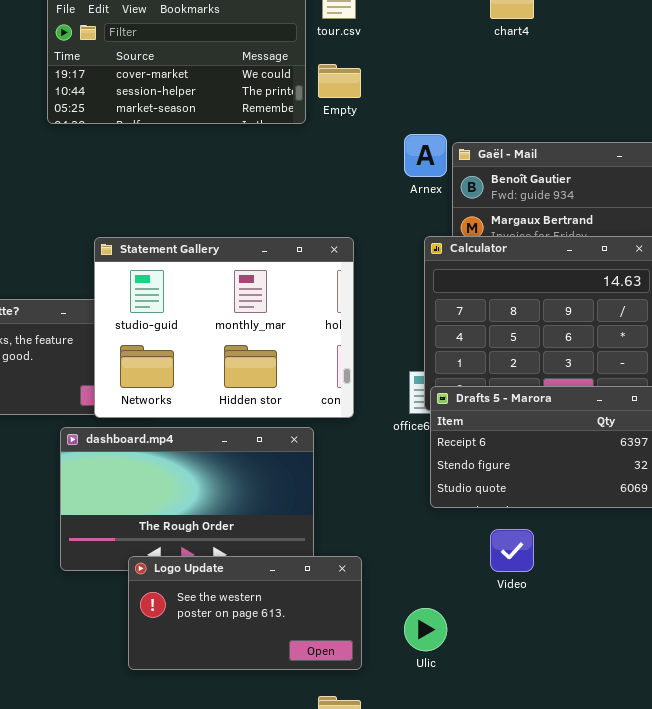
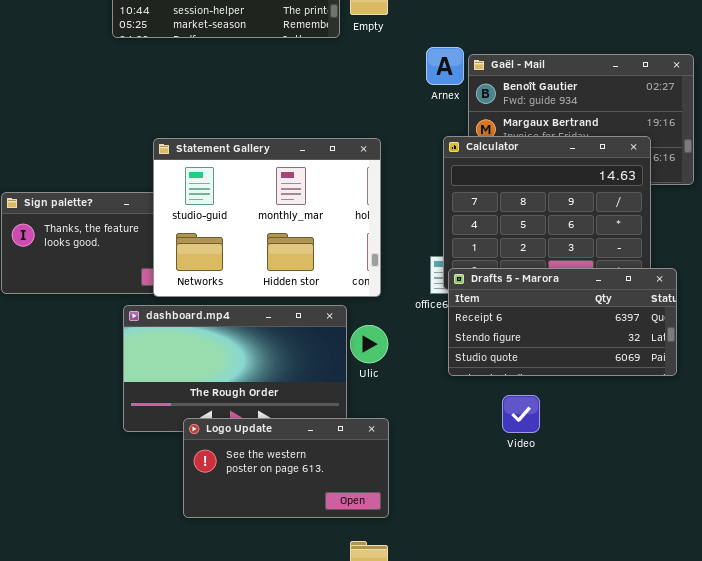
Ulic: [404,608,447,651] -> [350,325,388,363], moved

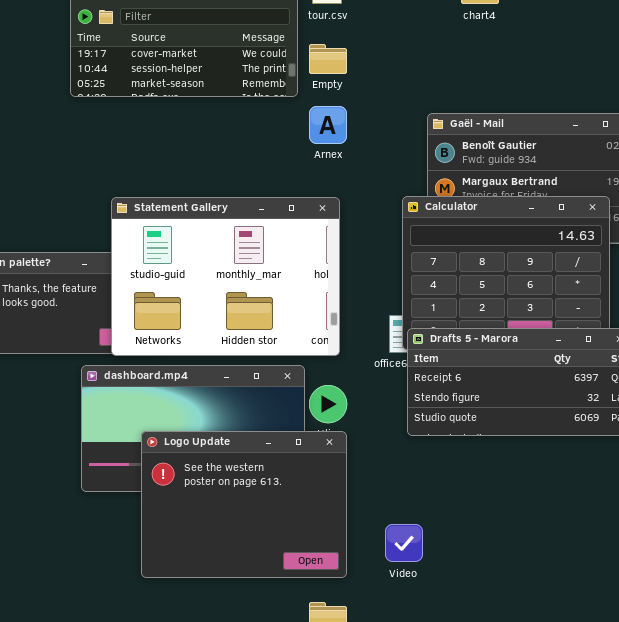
Arnex: [426,47,464,85] -> [309,106,347,144], moved
Video: [502,395,540,433] -> [385,524,423,562], moved
Logo Update: [183,418,389,518] -> [141,431,347,578], resized

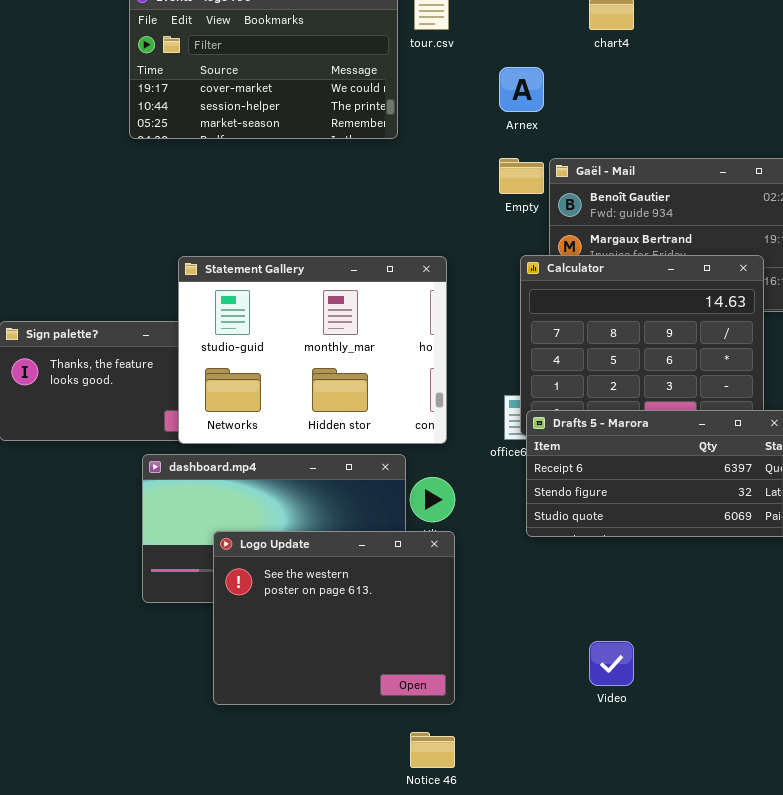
Empty: [309,44,347,74] -> [499,158,544,194], moved
Arnex: [309,106,347,144] -> [499,67,544,112], moved
Video: [385,524,423,562] -> [589,641,634,686], moved

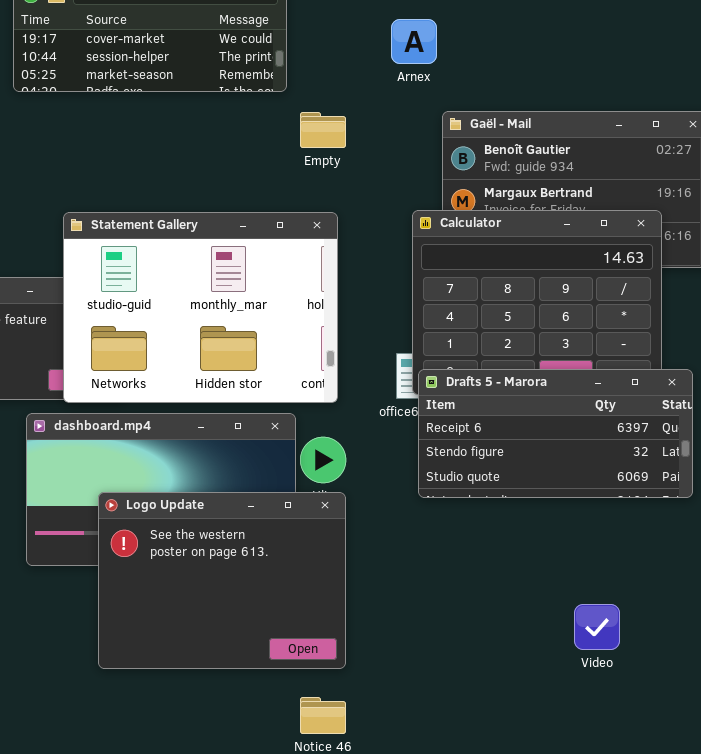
Empty: [499,158,544,194] -> [300,112,346,148], moved
Video: [589,641,634,686] -> [574,604,620,650], moved

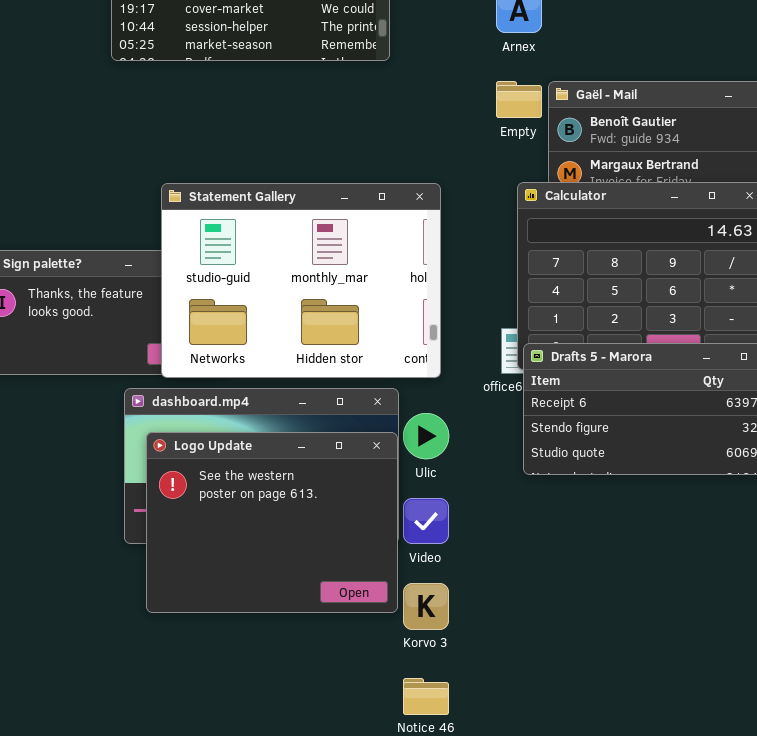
Empty: [300,112,346,148] -> [496,81,542,118], moved
Logo Update: [98,492,346,669] -> [146,432,398,613], moved
Video: [574,604,620,650] -> [403,498,449,544], moved

